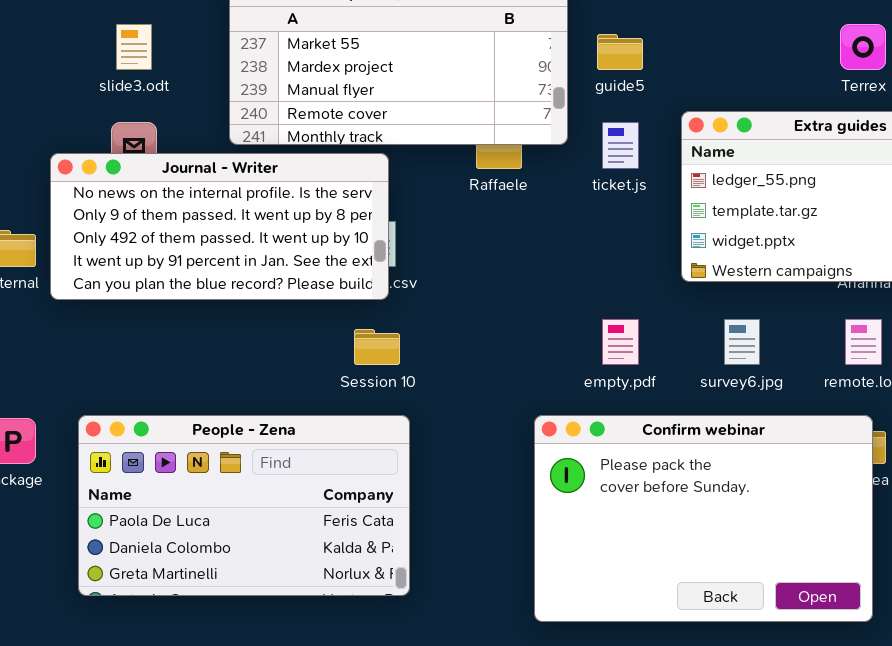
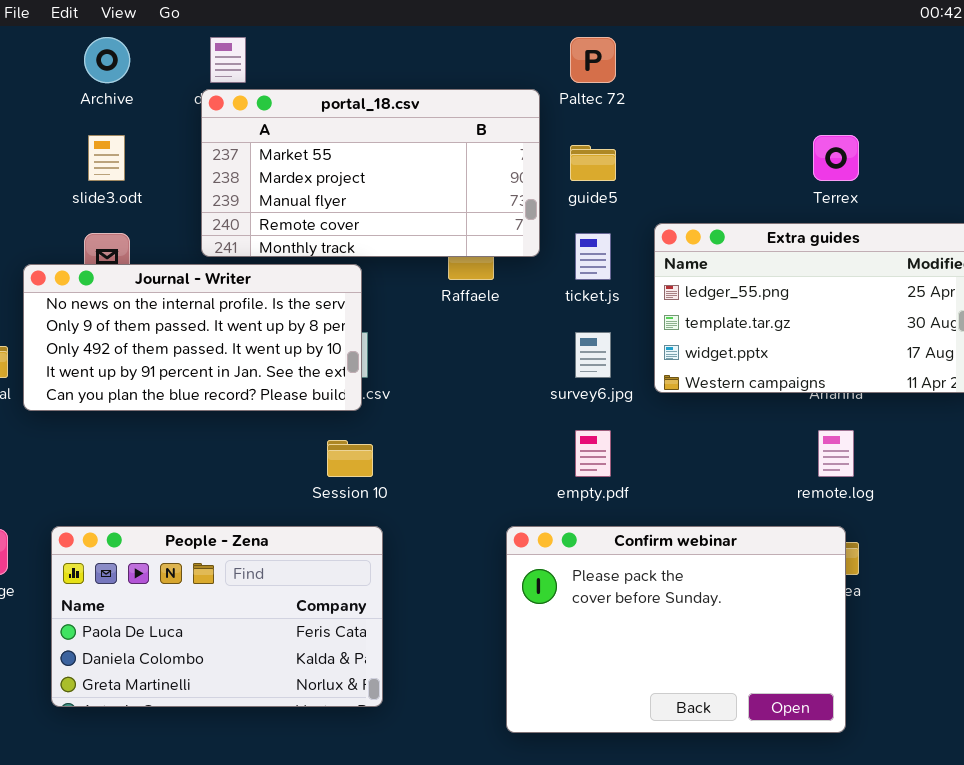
survey6.jpg: [724,319,760,365] -> [575,332,611,378], moved

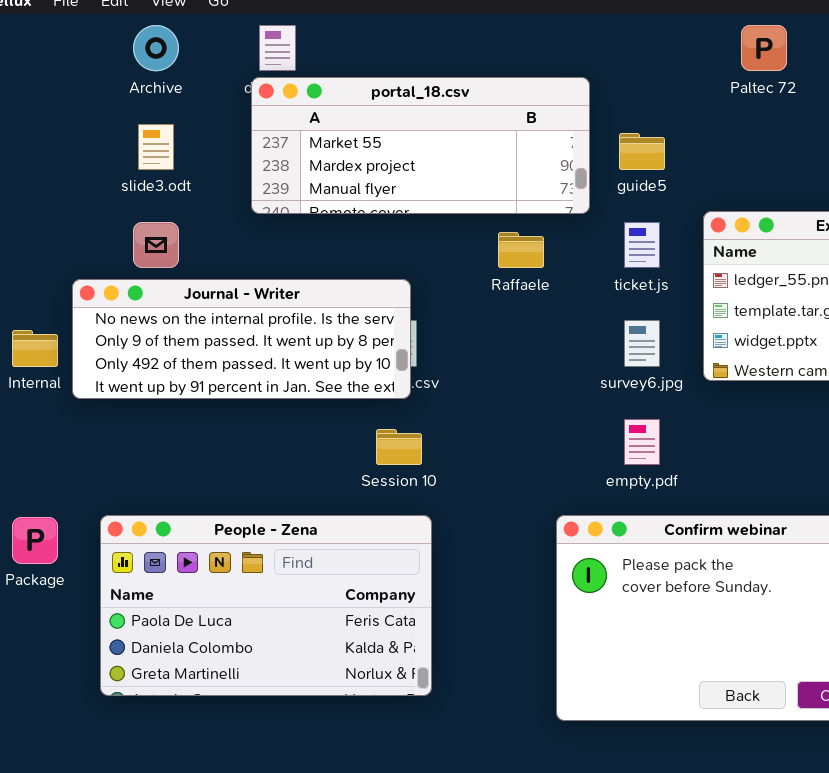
Paltec 72: [570,37,616,83] -> [741,25,787,71], moved
portal_18.csv: [201,89,540,257] -> [251,77,590,214], resized
Journal - Writer: [23,264,362,411] -> [72,279,411,399], resized

